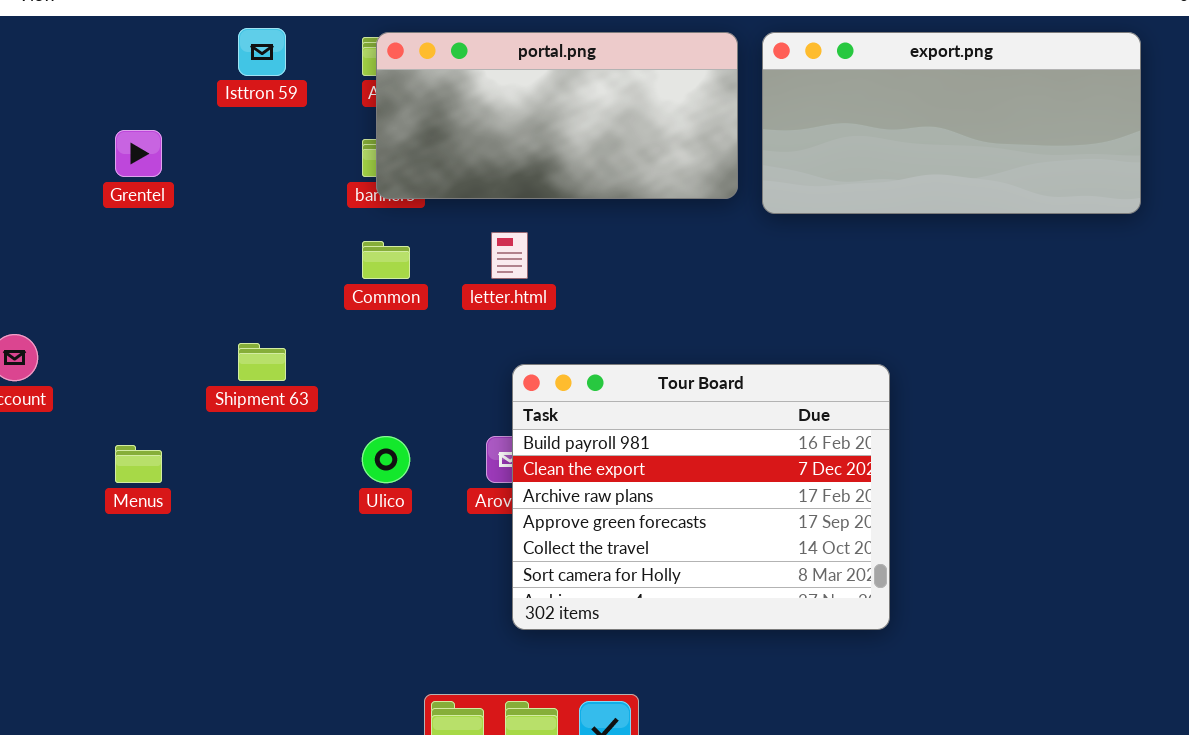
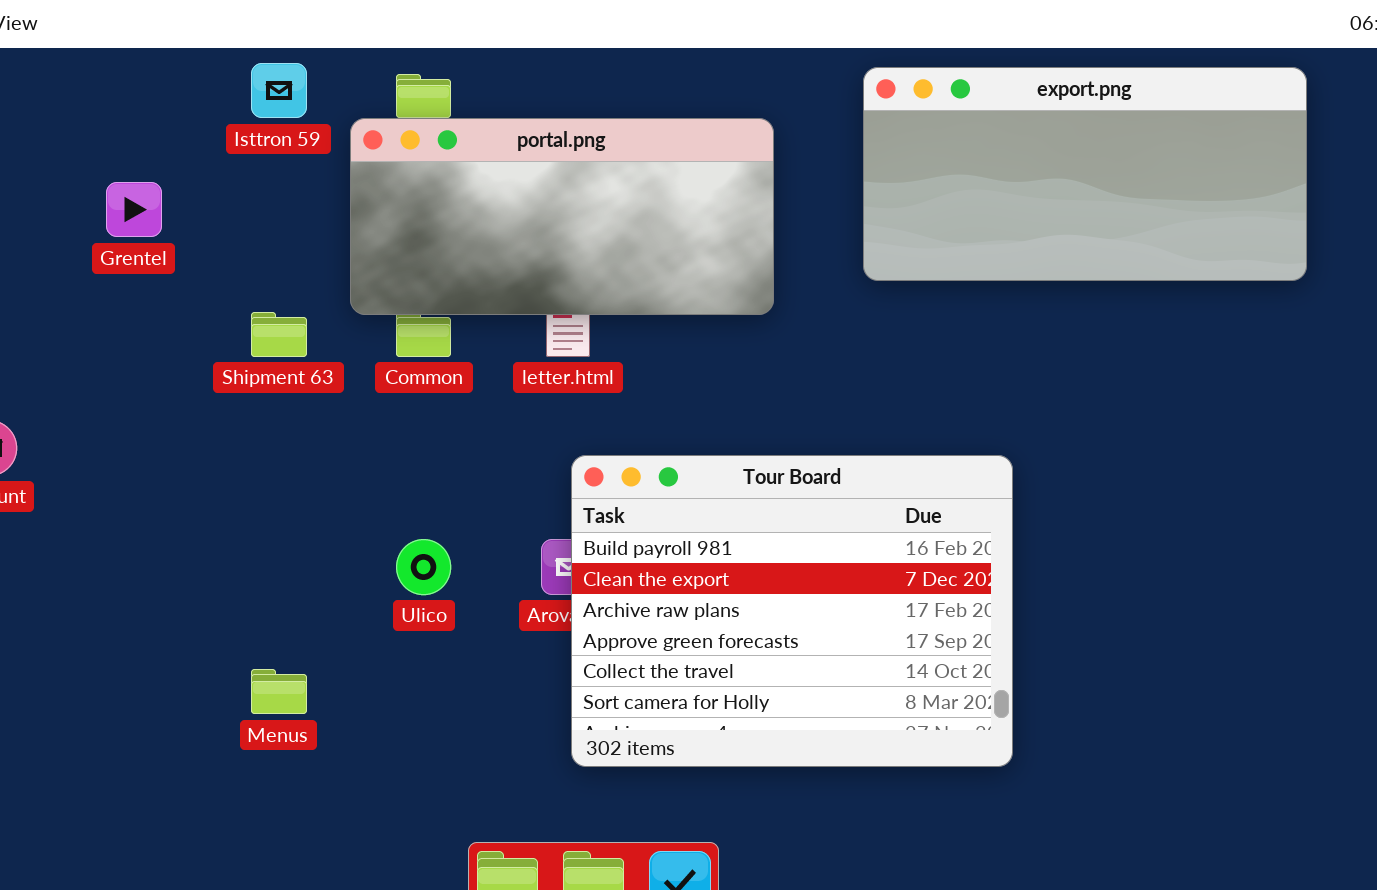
portal.png: [376,32,738,199] -> [350,118,774,315], moved
Shipment 63: [238,343,286,381] -> [251,312,307,357], moved
Menus: [115,445,162,483] -> [251,669,307,714], moved

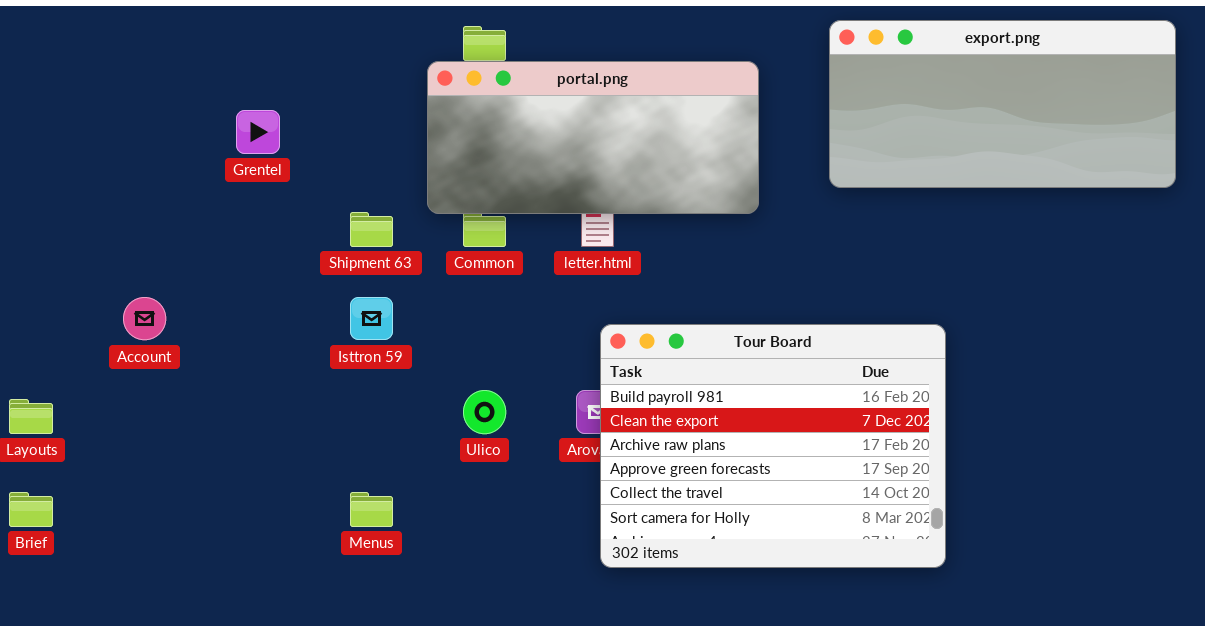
Isttron 59: [251,63,307,118] -> [350,297,393,340], moved

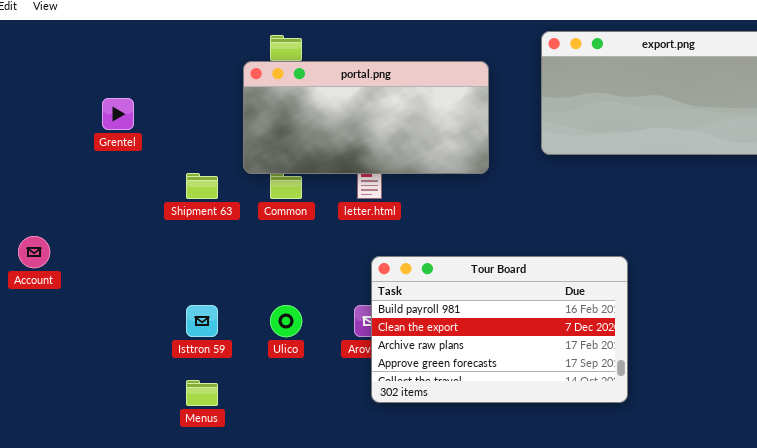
Isttron 59: [350,297,393,340] -> [186,305,218,337], moved
Tour Board: [600,324,946,568] -> [371,256,628,403], resized

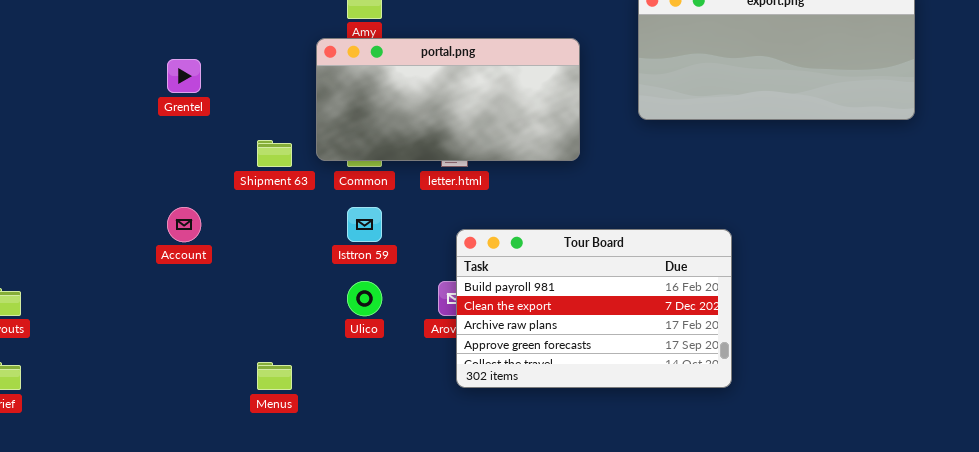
portal.png: [243,61,489,174] -> [316,38,580,161], moved
Account: [18,236,50,268] -> [167,207,201,242], moved
Isttron 59: [186,305,218,337] -> [347,207,382,242], moved

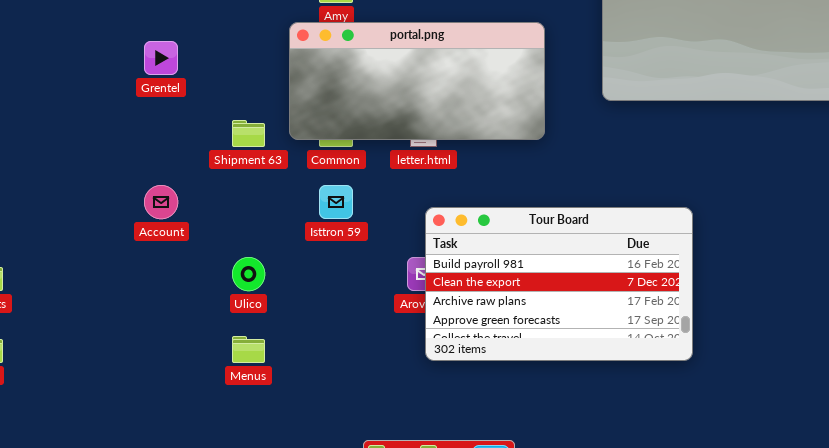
Ulico: [347,281,382,316] -> [232,257,265,291], moved

